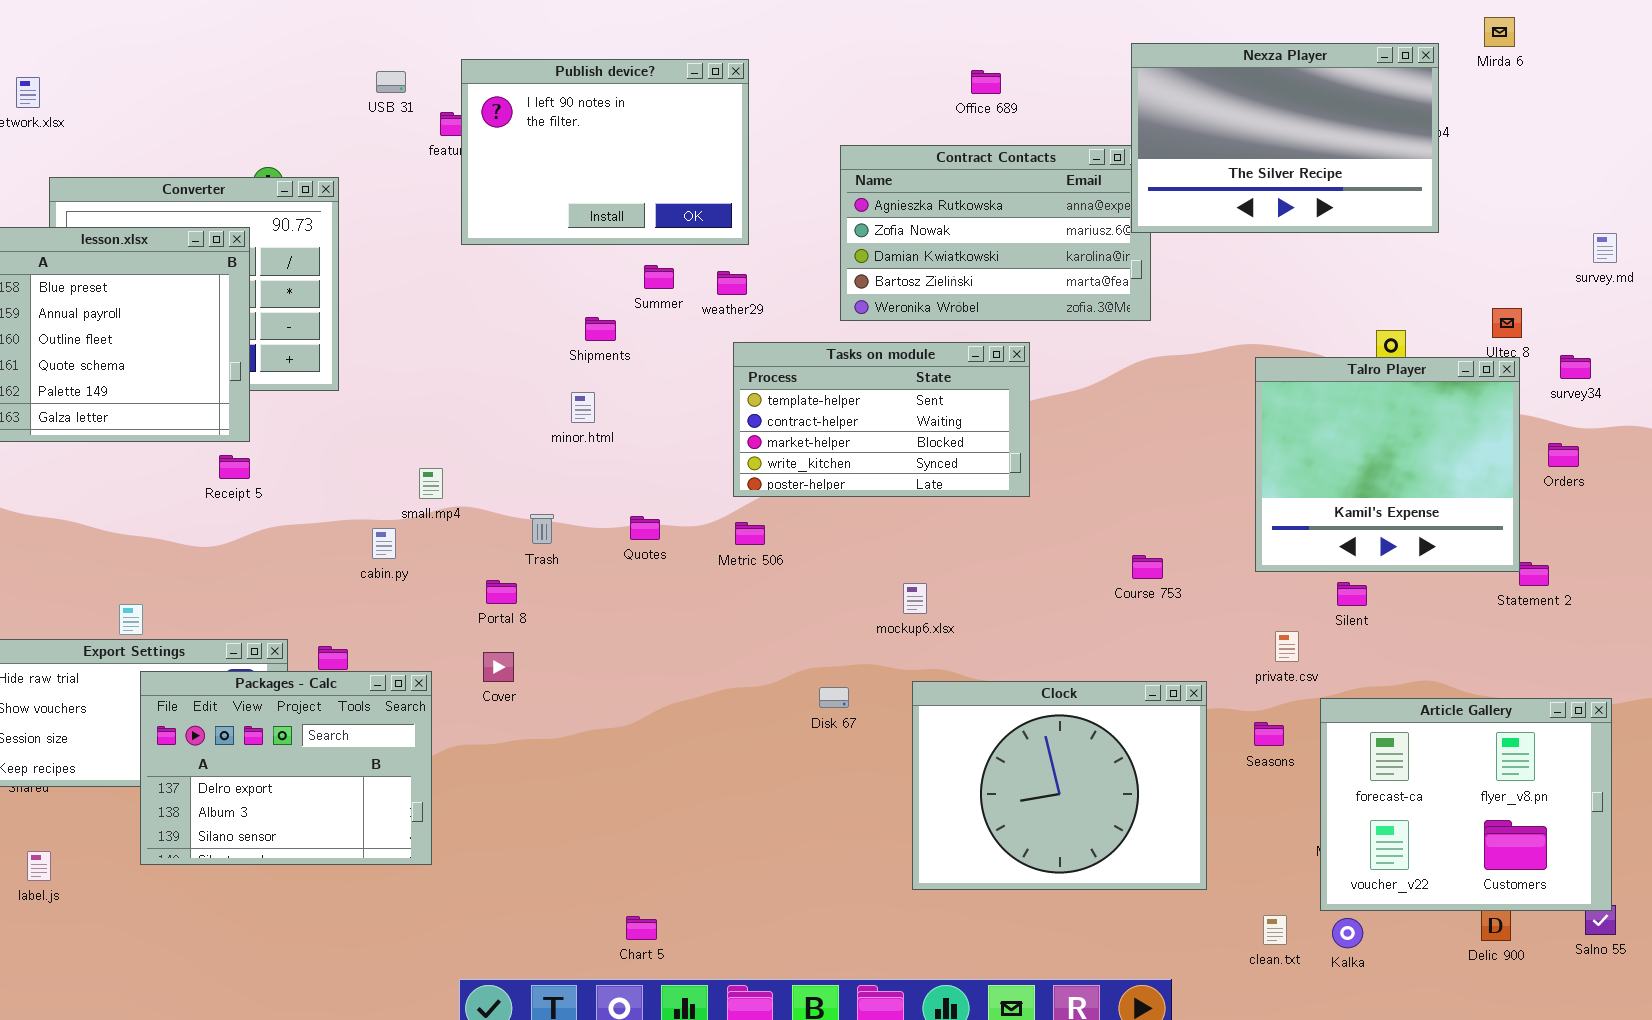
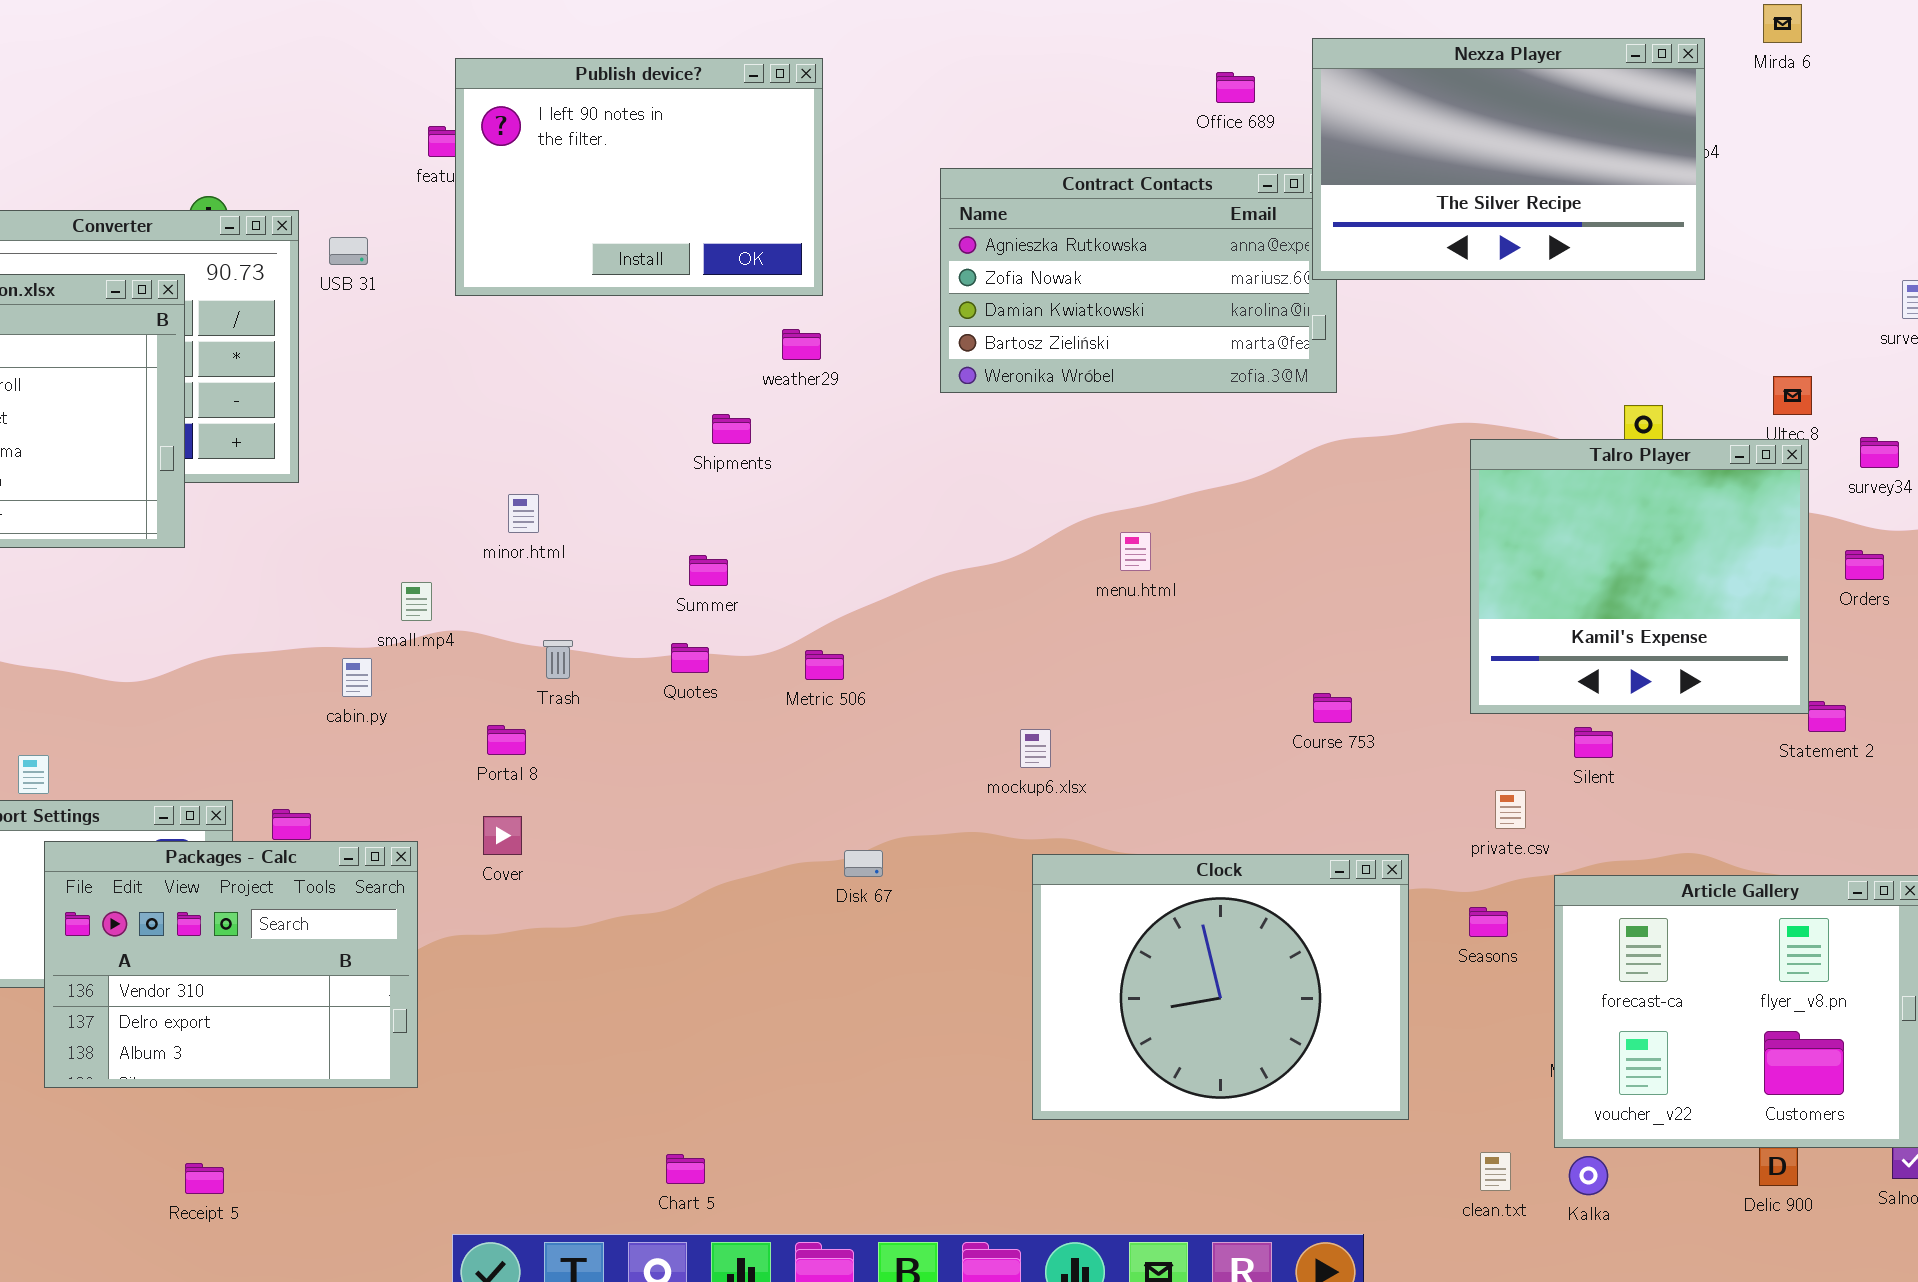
Office 689: [971,70,1001,94] -> [1216,72,1255,103], moved
USB 31: [376,71,406,93] -> [329,237,368,265], moved
Summer: [644,265,674,289] -> [689,555,728,586], moved
Shipments: [585,317,616,341] -> [712,414,751,444], moved
Tasks on module: [733,342,1030,497] -> none, closed
minor.html: [571,392,595,423] -> [508,494,539,533], moved
Receipt 5: [219,455,250,479] -> [185,1163,224,1194], moved
Packages - Calc: [140,671,432,865] -> [44,841,418,1088], scrolled up 1 row
Disk 67: [819,687,849,708] -> [844,850,883,877], moved

